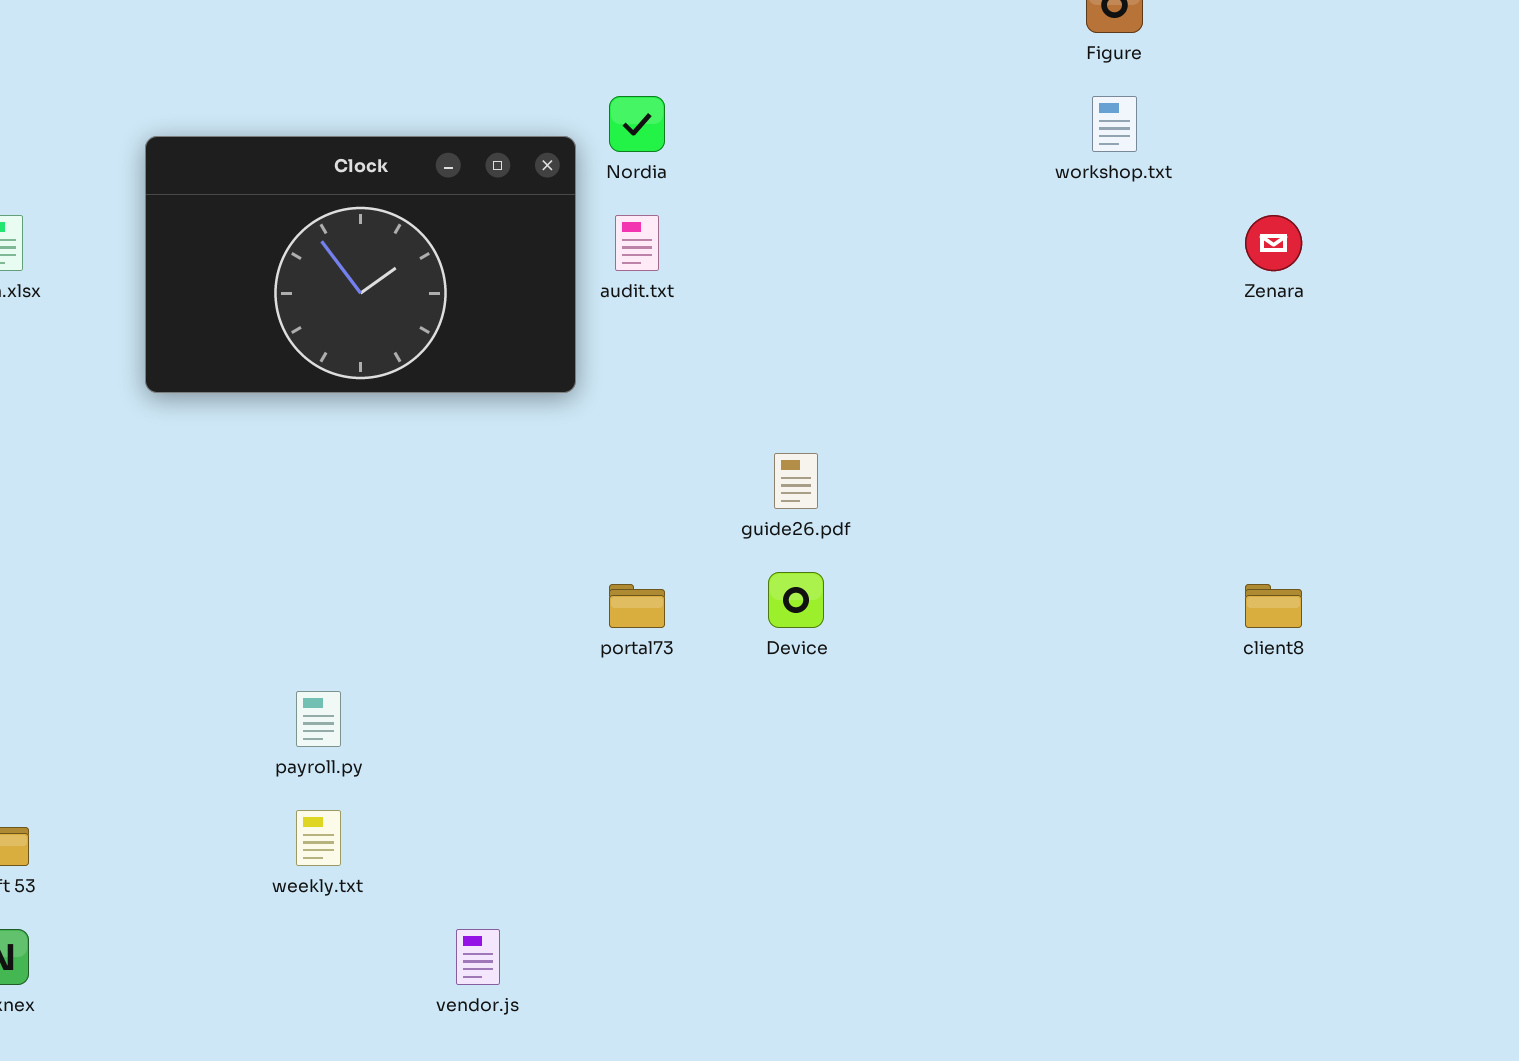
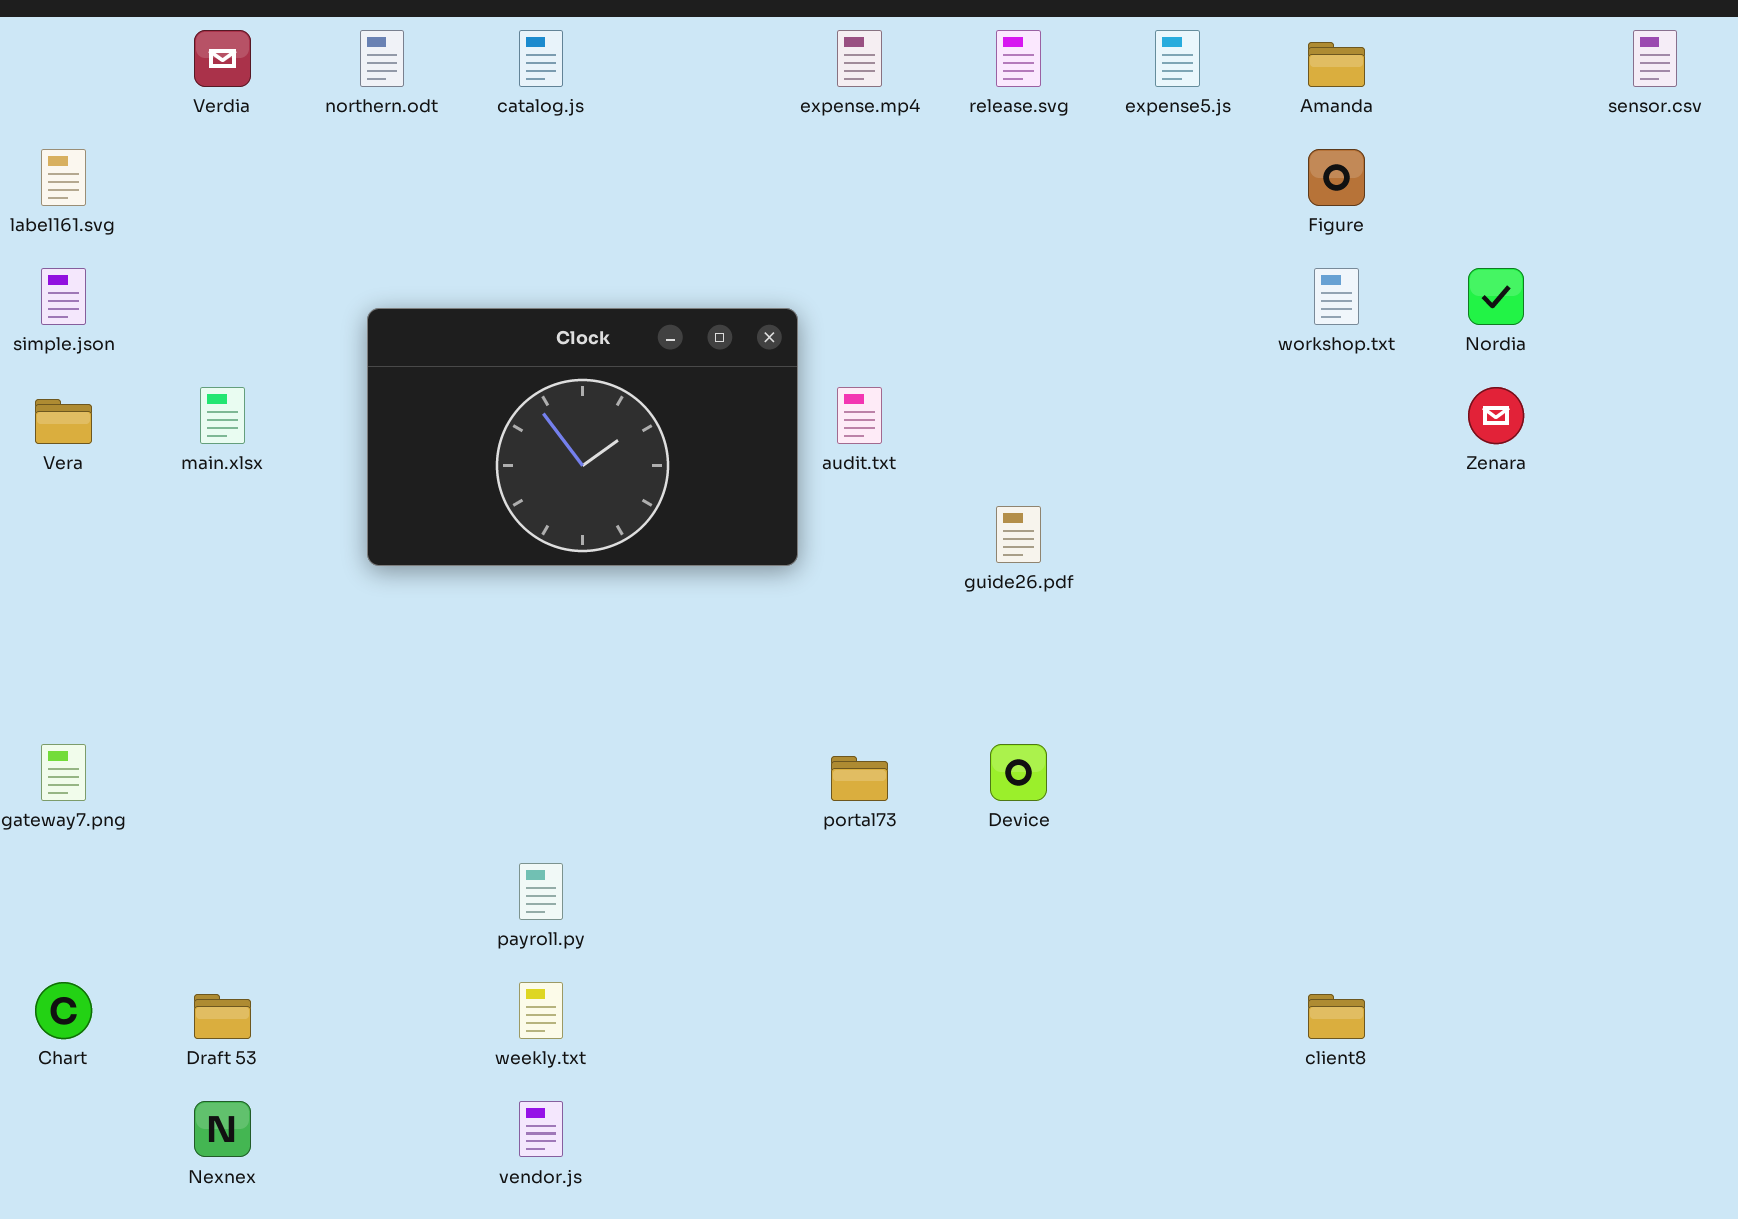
Nordia: [609,96,665,152] -> [1468,268,1524,325], moved
guide26.pdf: [774,453,818,509] -> [996,506,1041,563], moved
client8: [1245,584,1302,628] -> [1308,994,1365,1039], moved
vendor.js: [456,929,500,985] -> [519,1101,563,1157], moved

